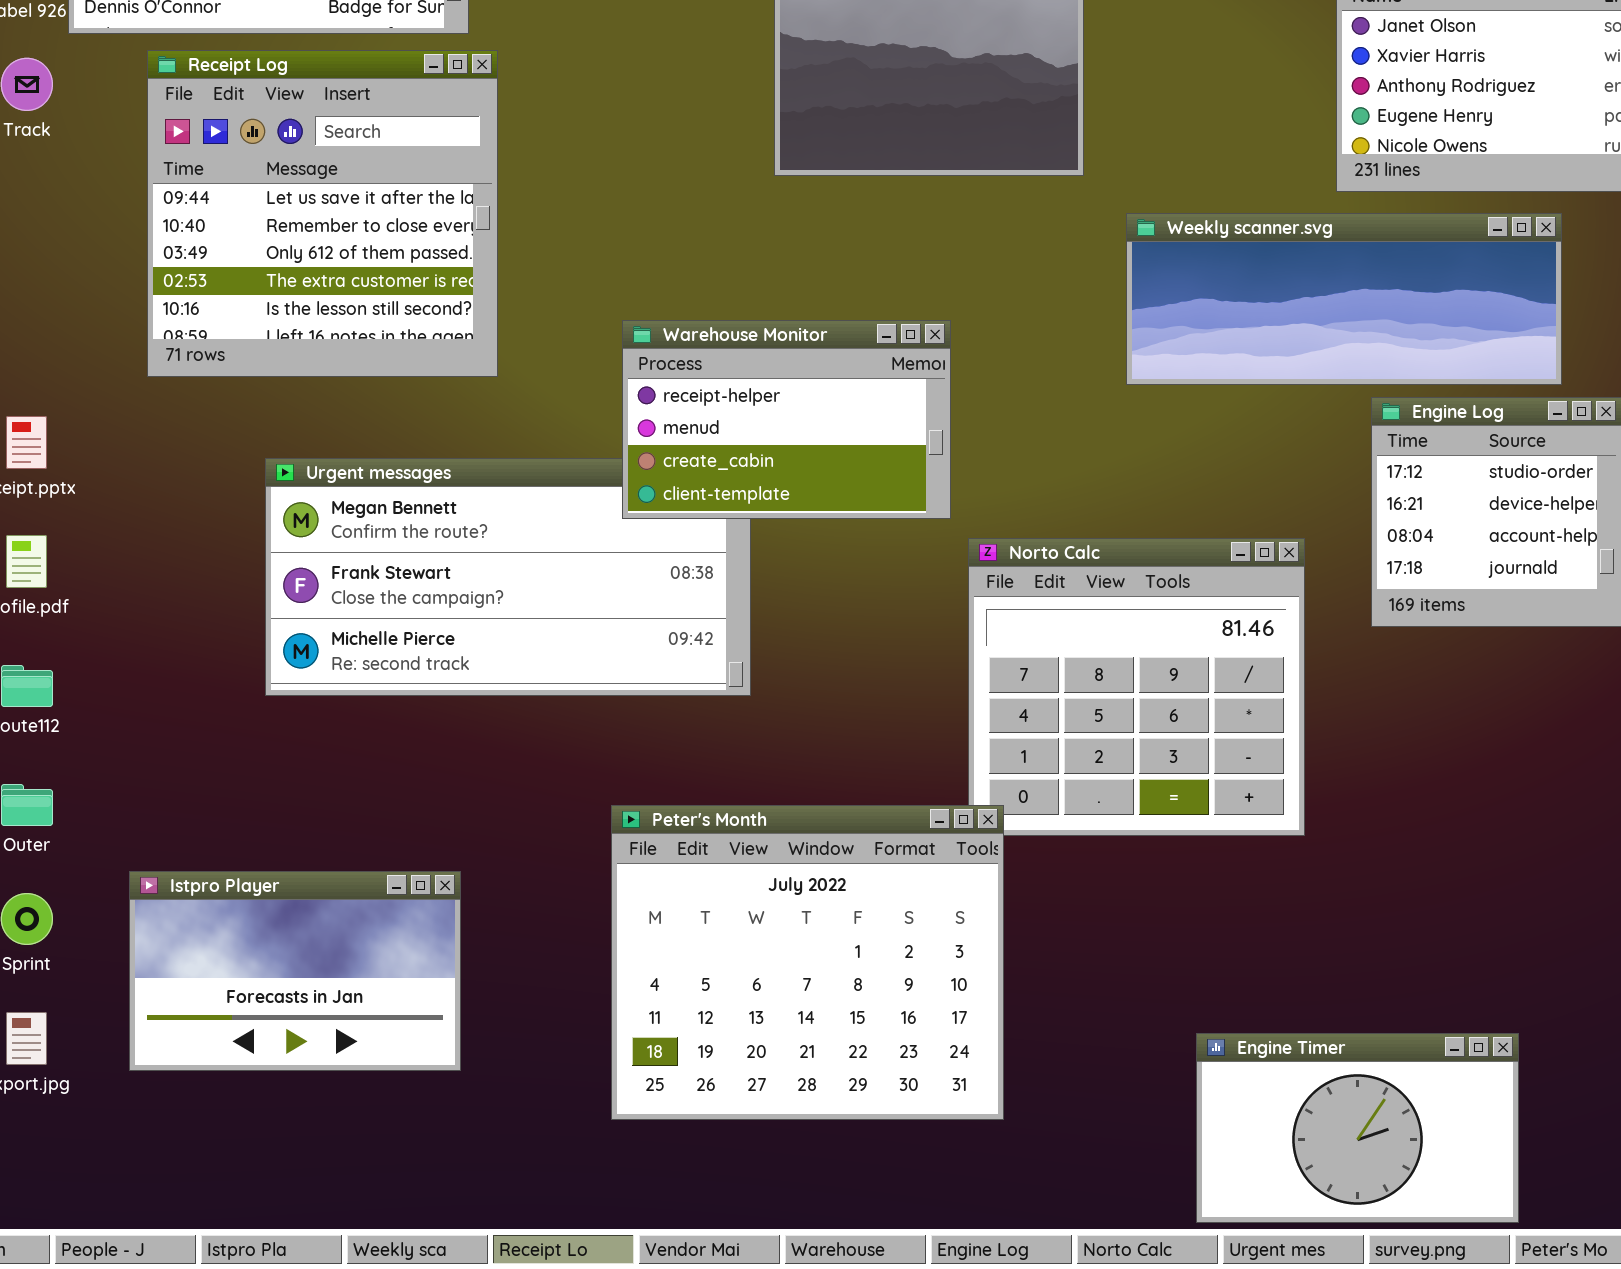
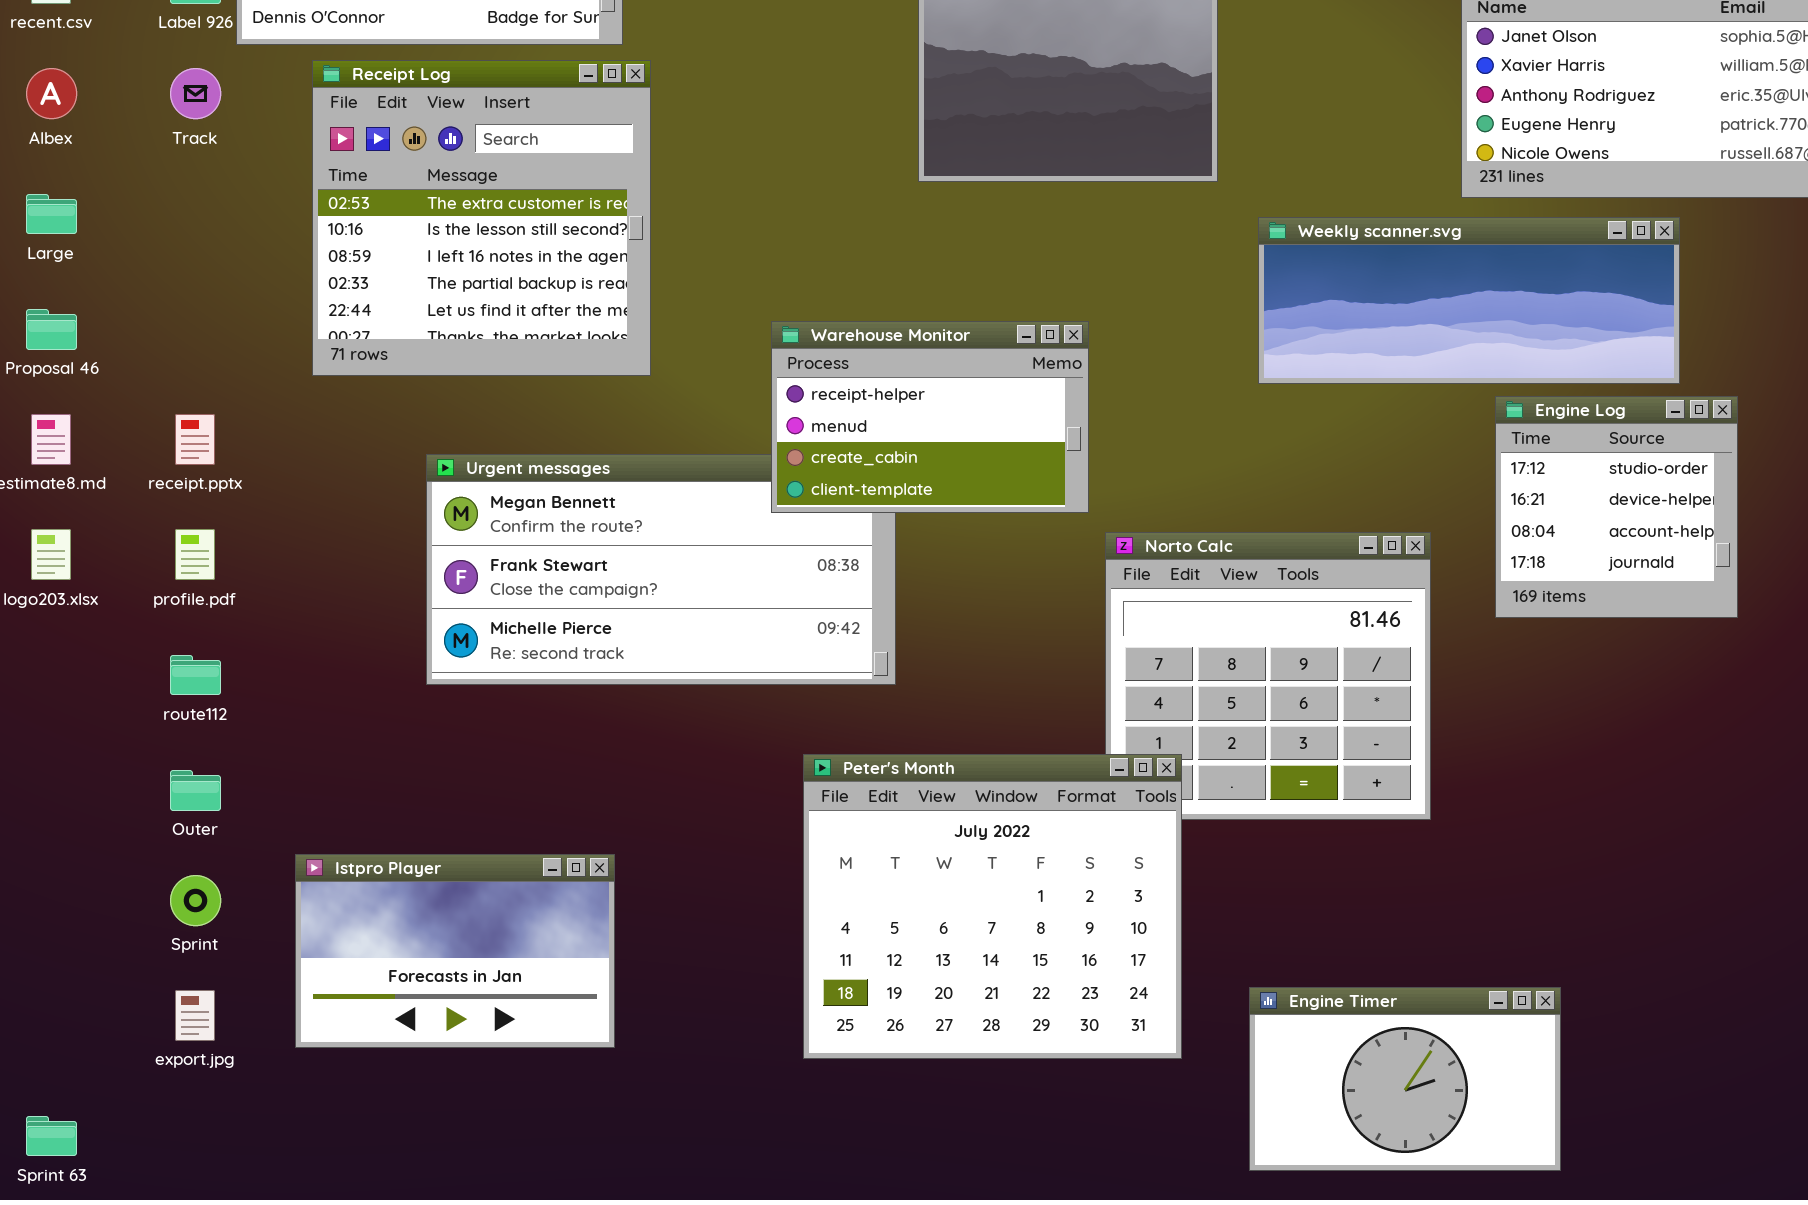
Receipt Log: [147,50,498,377] -> [312,60,651,376], scrolled down 3 rows
Peter's Month: [611,805,1004,1120] -> [803,754,1182,1059], moved
Engine Timer: [1196,1033,1519,1223] -> [1249,987,1561,1171], moved

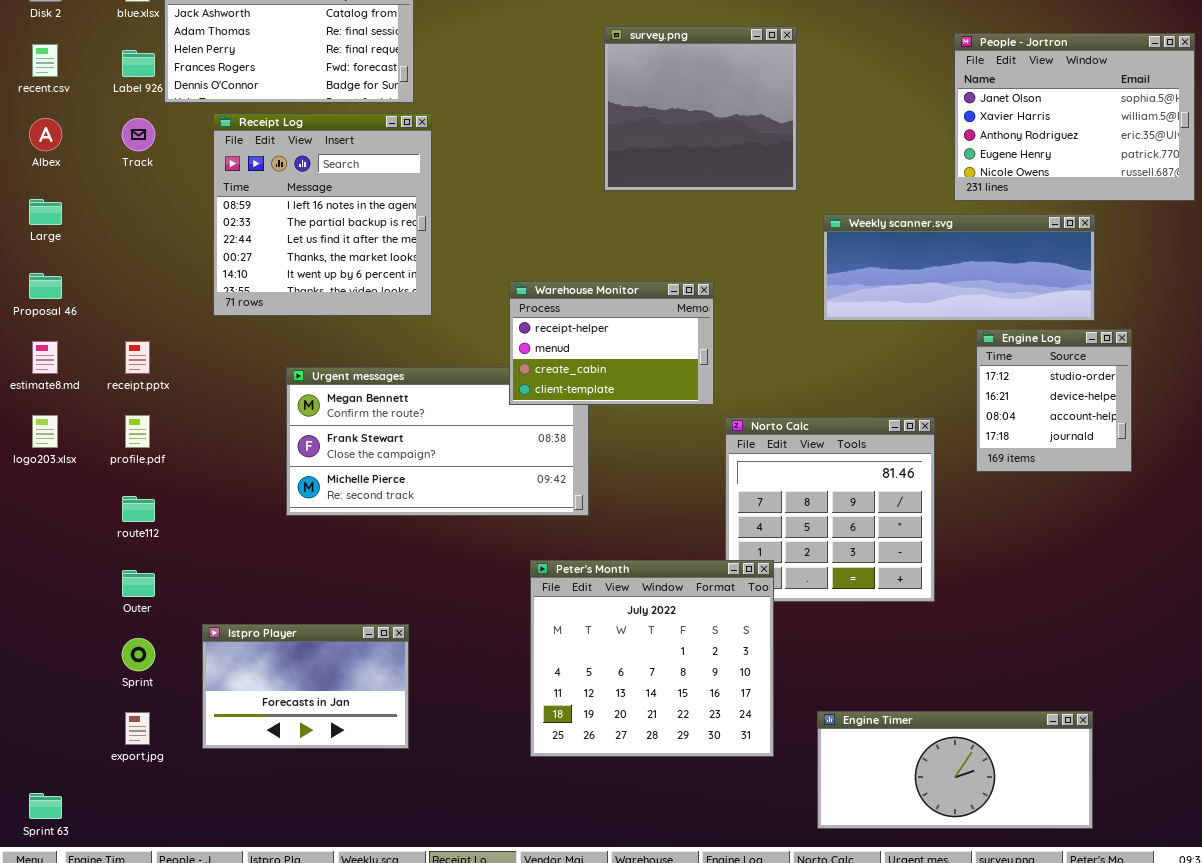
Receipt Log: [312,60,651,376] -> [213,113,432,316], scrolled down 2 rows
Engine Timer: [1249,987,1561,1171] -> [817,711,1093,829], resized

